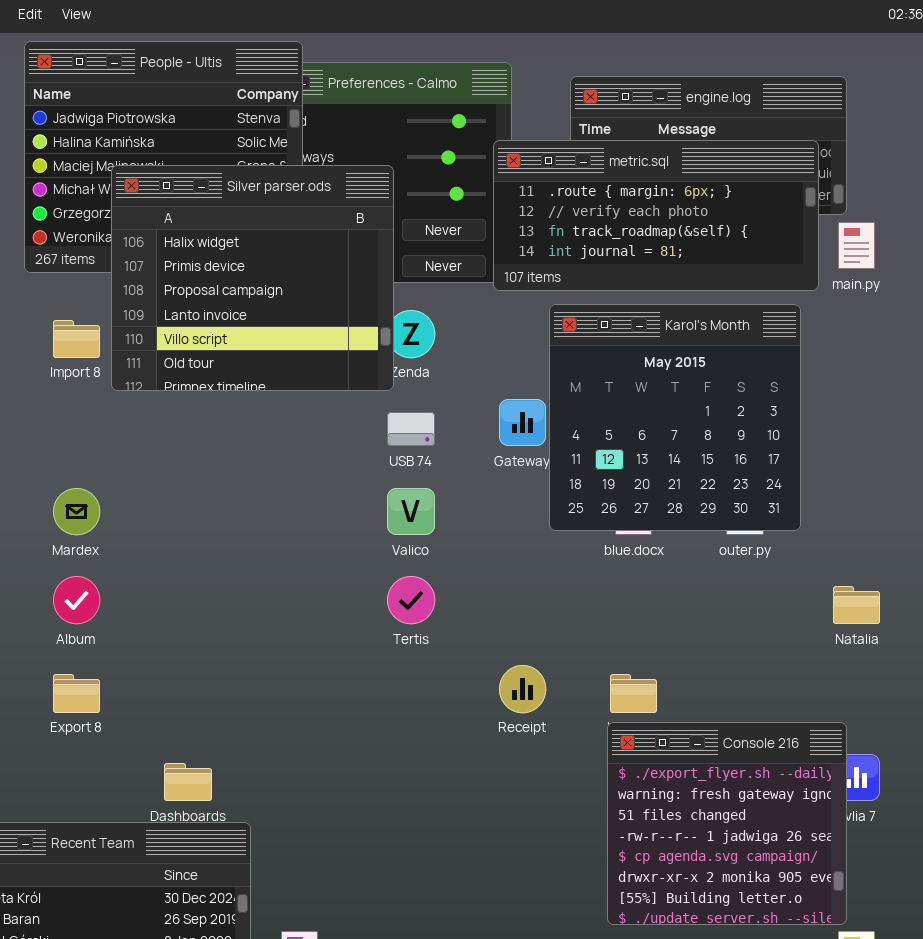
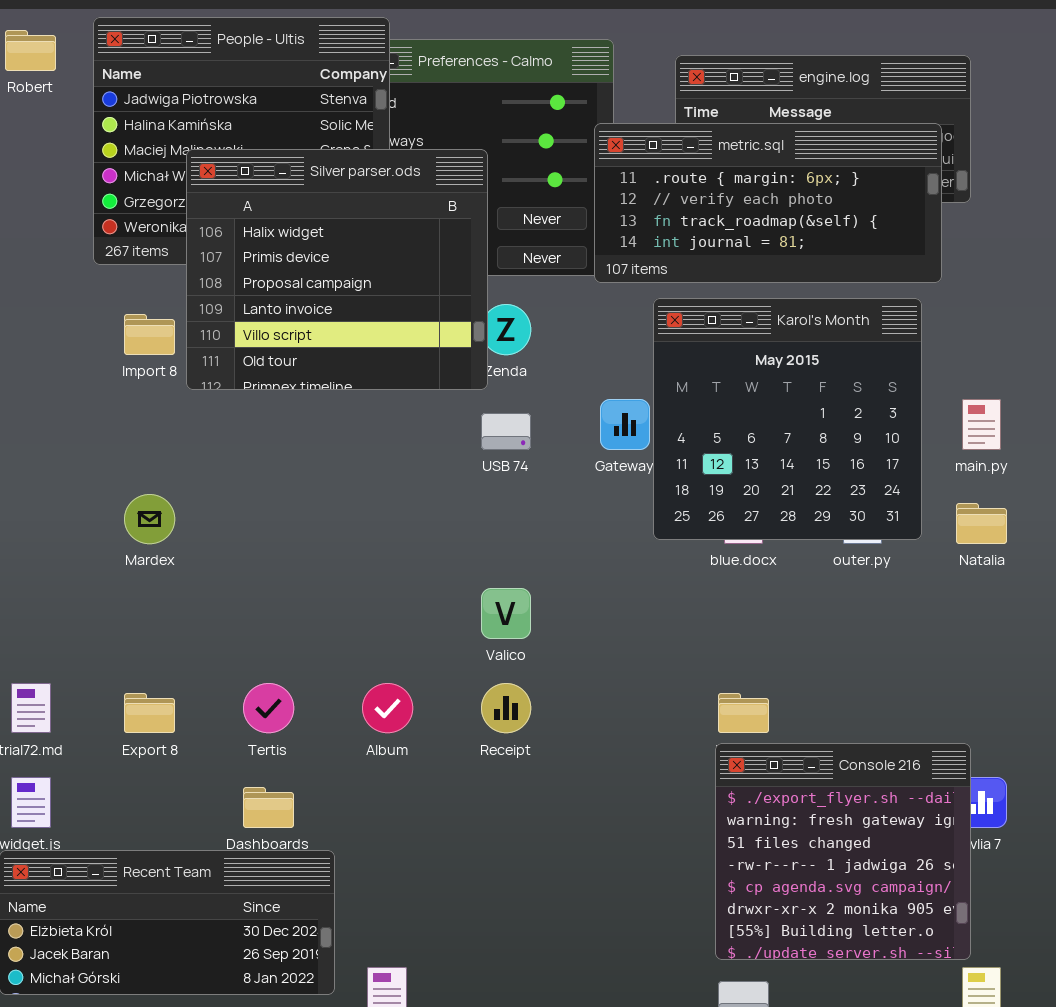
main.py: [838,222,875,269] -> [962,399,1001,450], moved
Valico: [387,488,435,535] -> [481,588,531,639], moved
Album: [53,576,100,624] -> [362,683,413,733], moved
Tertis: [387,576,435,624] -> [243,683,294,733], moved
Natalia: [833,586,880,624] -> [956,503,1007,544], moved
Receipt: [499,665,546,713] -> [481,683,531,733], moved

